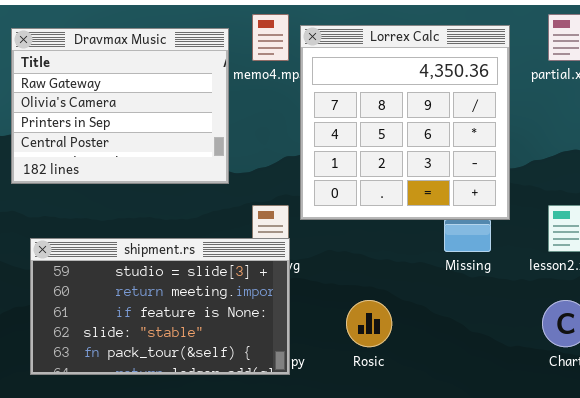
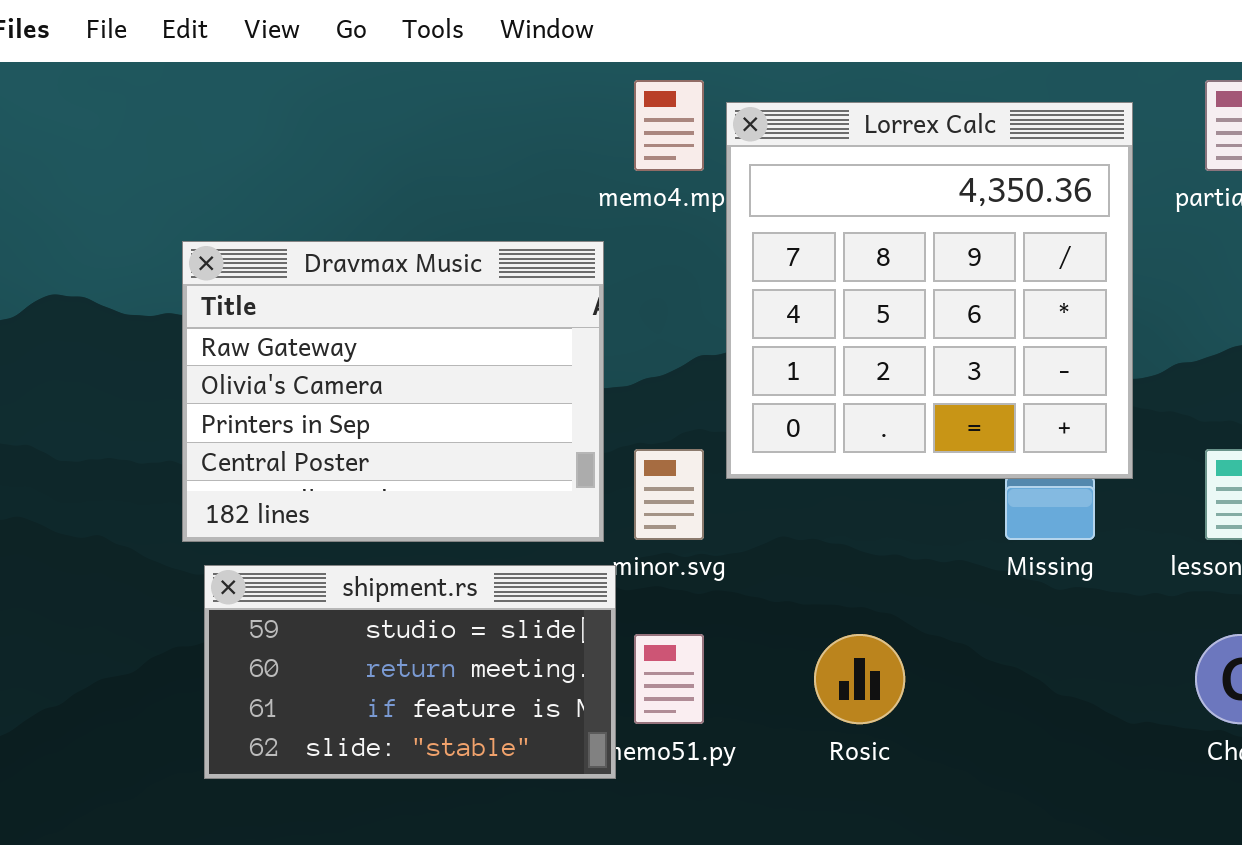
Dravmax Music: [11,28,229,184] -> [182,241,604,542], moved
shipment.rs: [30,238,290,375] -> [204,565,616,779], resized

